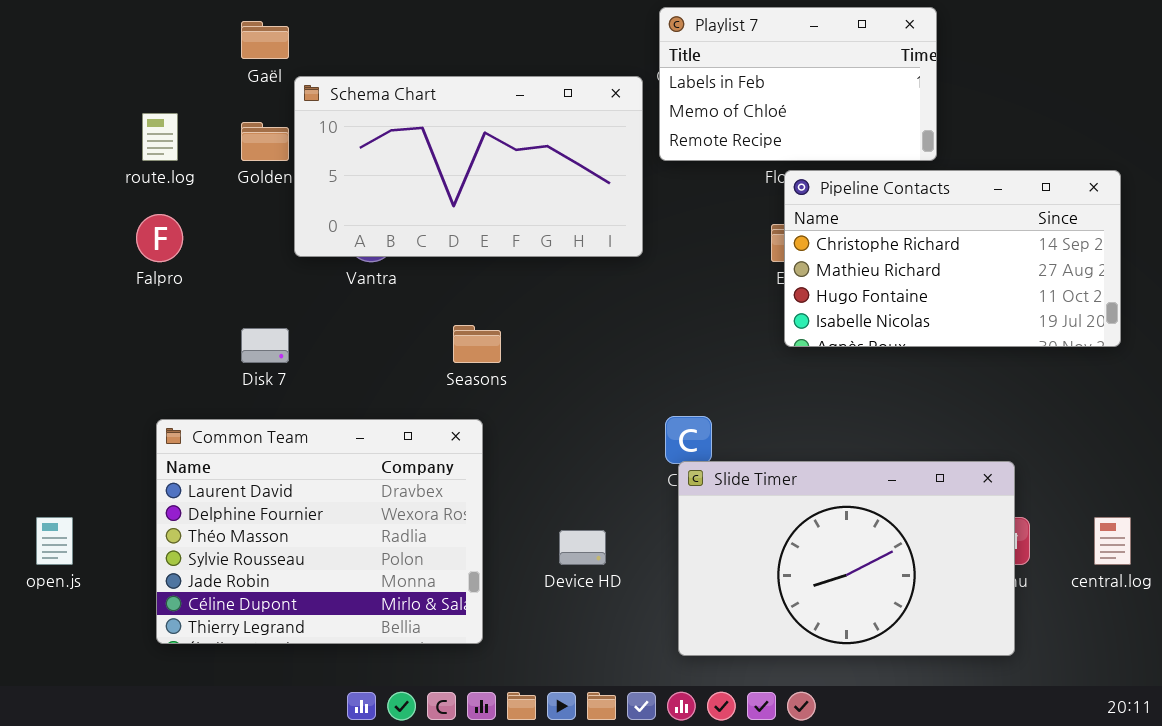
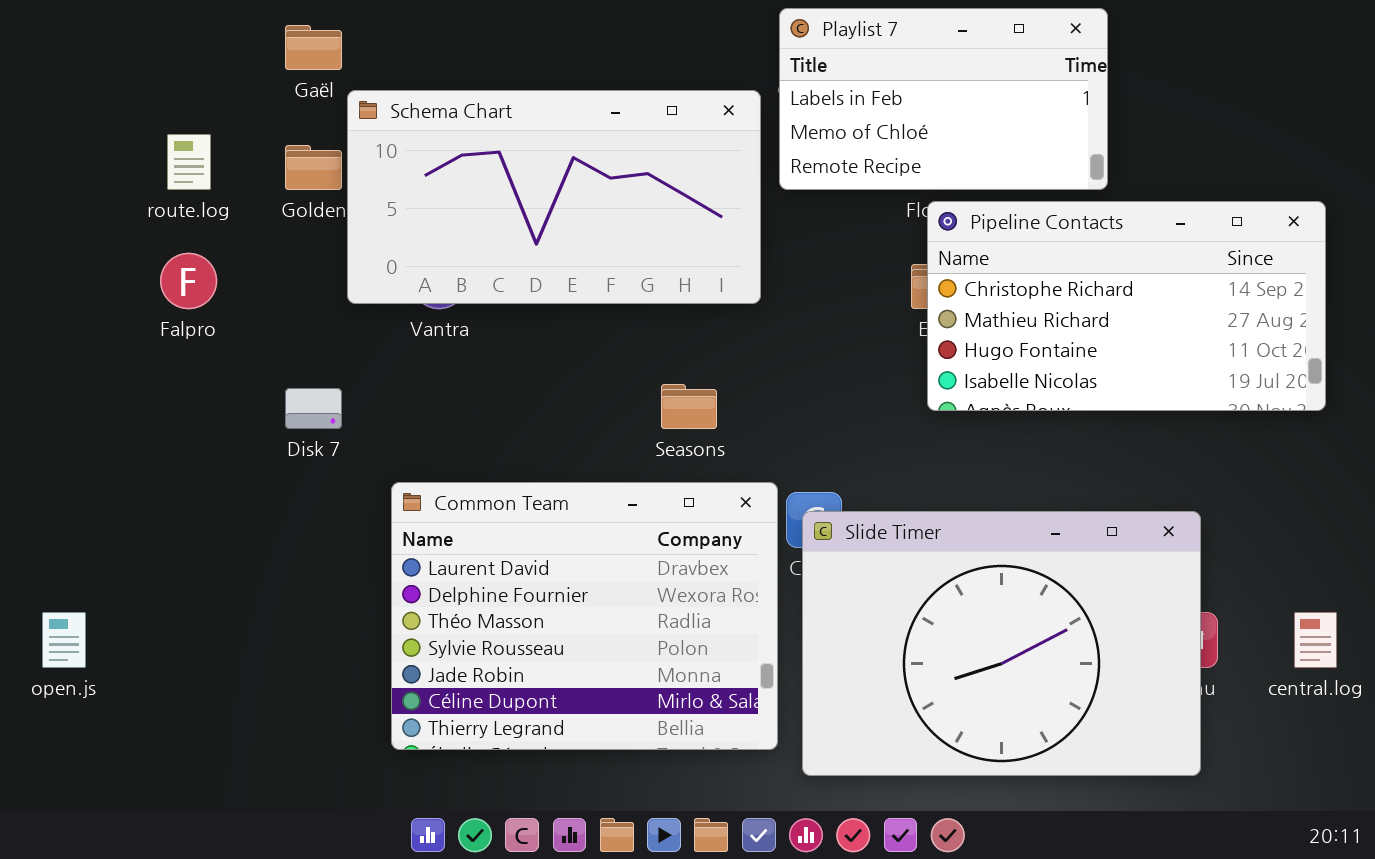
Seasons: [453,325,501,363] -> [661,384,717,429], moved
Common Team: [156,419,483,644] -> [391,482,778,750], moved
Slide Timer: [678,461,1015,656] -> [802,511,1201,776], resized

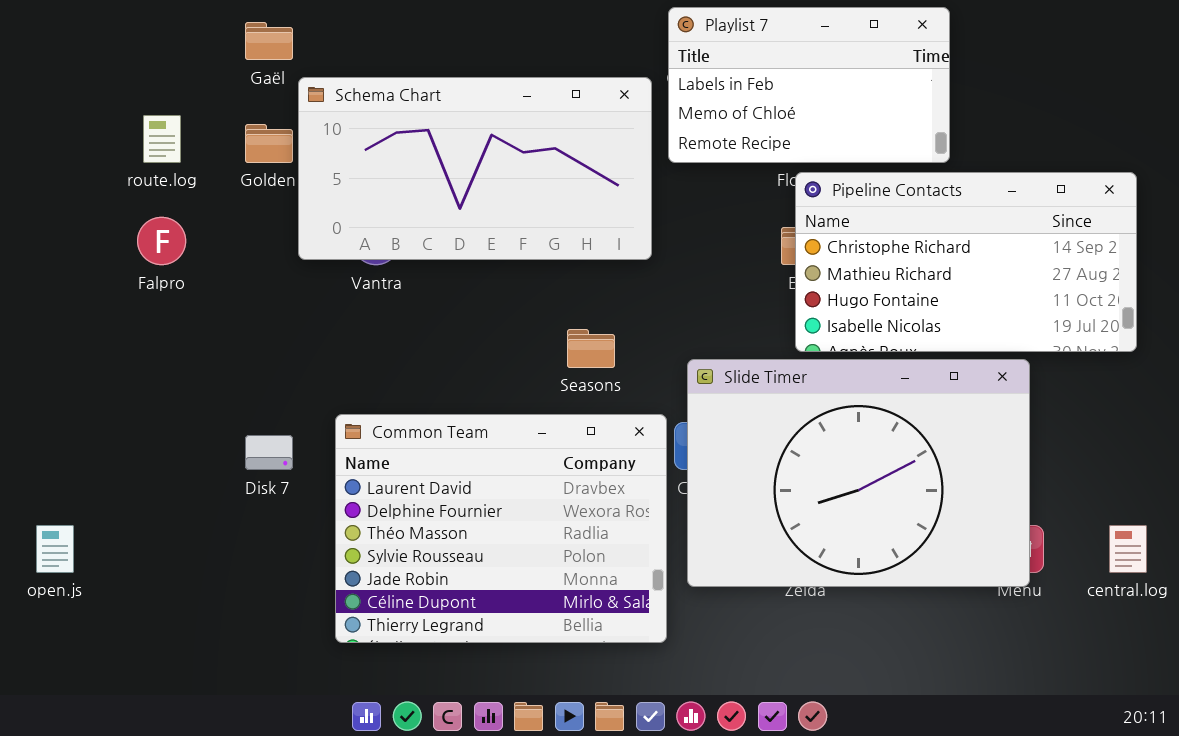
Disk 7: [285,388,342,429] -> [245,435,293,470], moved
Slide Timer: [802,511,1201,776] -> [687,359,1030,587], moved

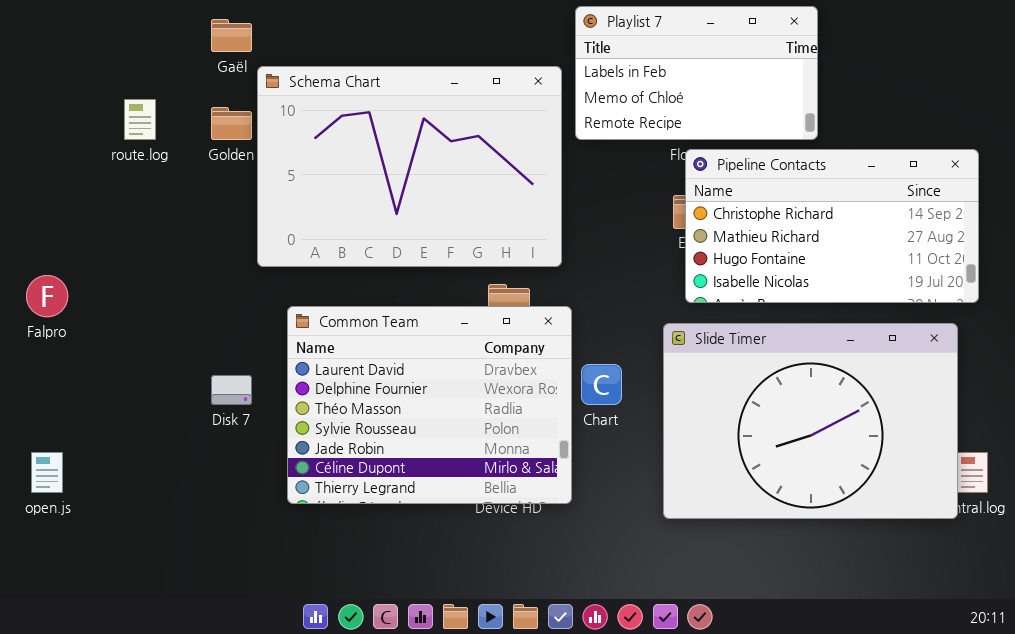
Schema Chart: [298,77,652,260] -> [257,66,562,267], resized
Falpro: [137,217,186,265] -> [26,275,68,317], moved
Slide Timer: [687,359,1030,587] -> [663,323,958,519], moved
Common Team: [335,414,667,643] -> [287,306,572,504], moved

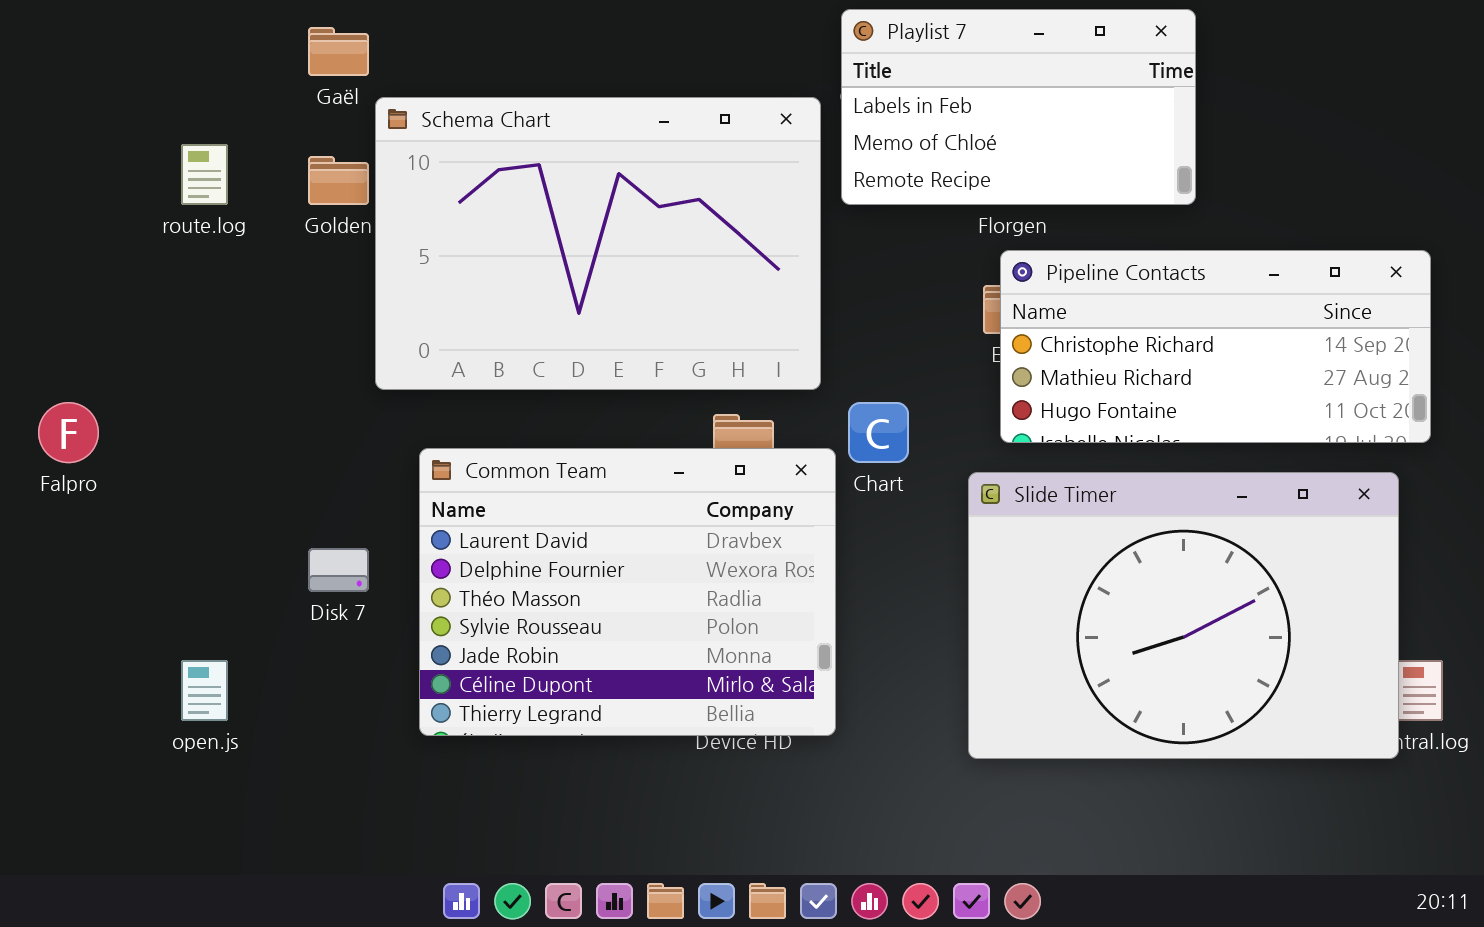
Pipeline Contacts: [685,149,979,303] -> [1000,250,1431,443], resized
Chart: [581,364,622,405] -> [848,402,909,463], moved
open.js: [31,452,63,493] -> [181,660,228,721], moved

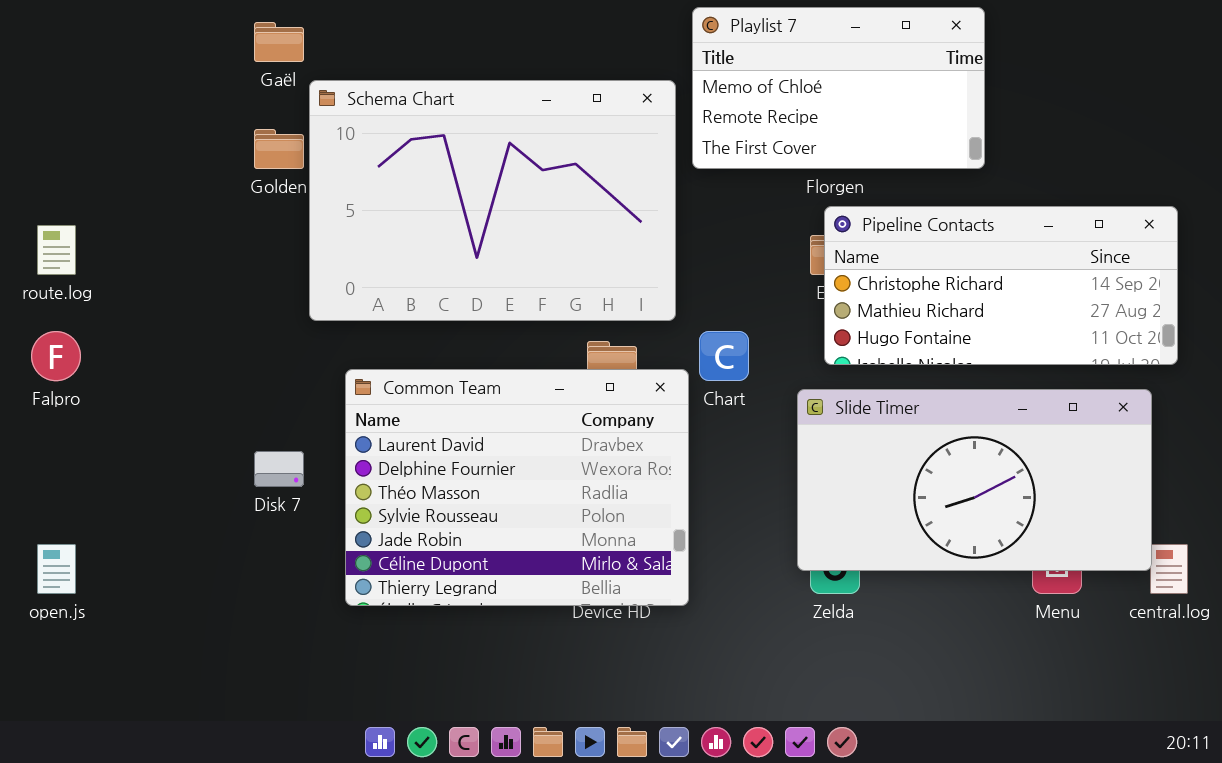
Playlist 7: [841,9,1196,205] -> [692,7,985,169], scrolled down 1 row
route.log: [181,144,228,205] -> [37,225,76,275], moved
Slide Timer: [968,472,1399,759] -> [797,389,1152,571], resized
open.js: [181,660,228,721] -> [37,544,76,594], moved

